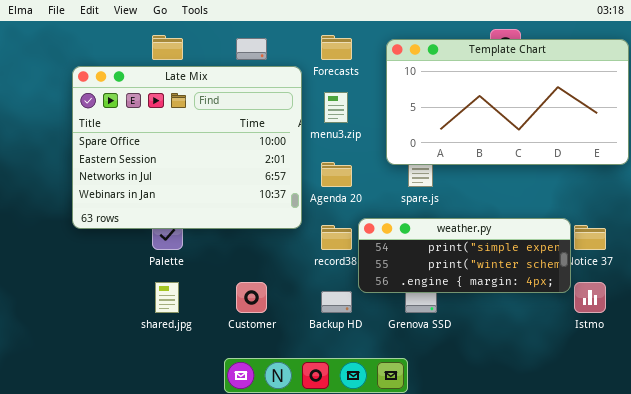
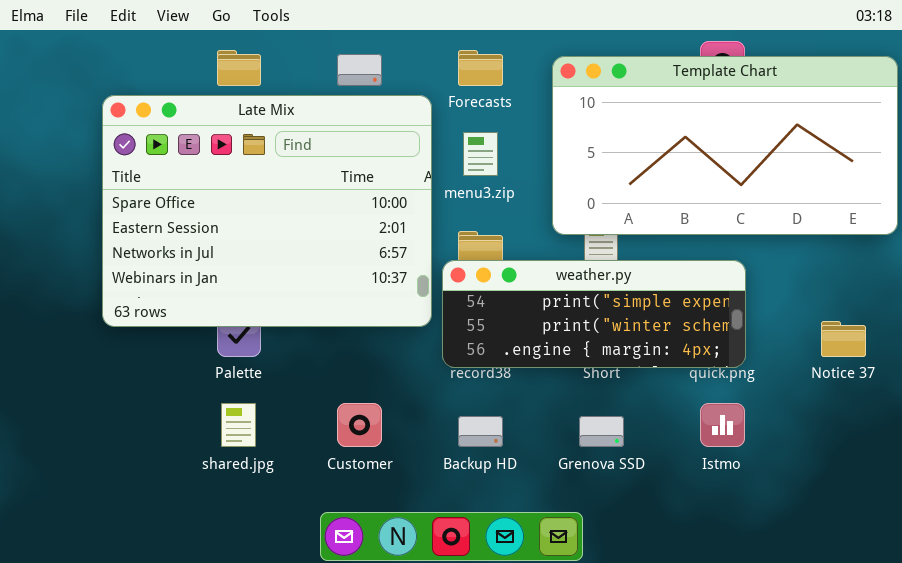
weather.py: [358,218,571,293] -> [442,260,746,368], moved
Istmo: [574,282,606,313] -> [700,403,745,447], moved

